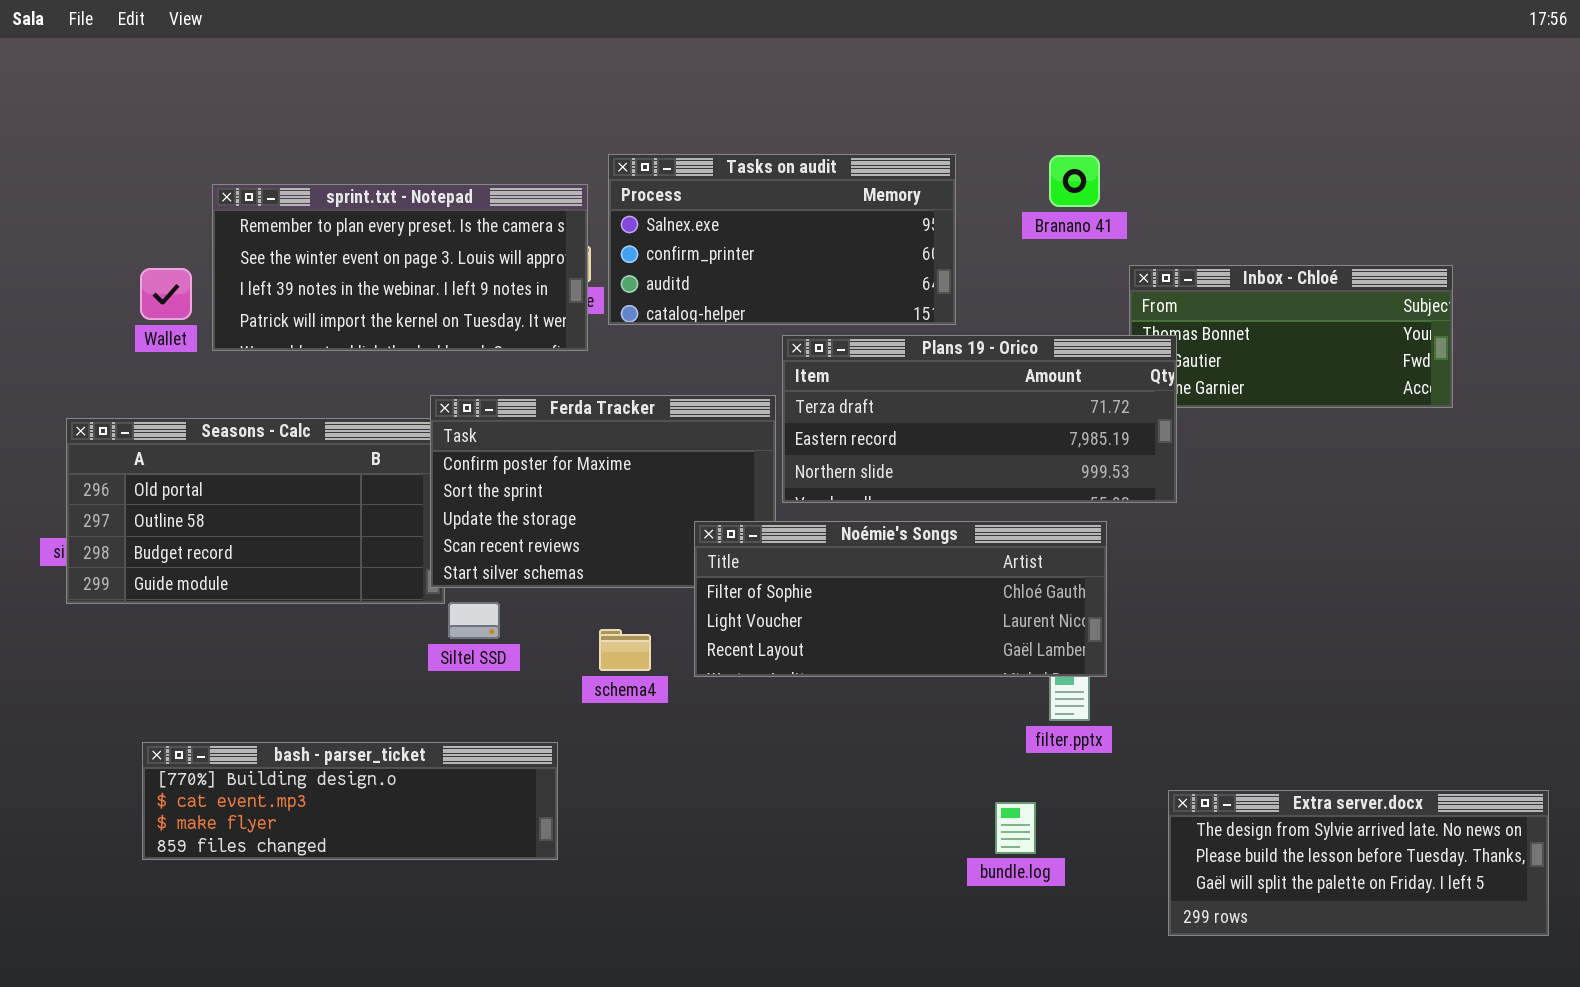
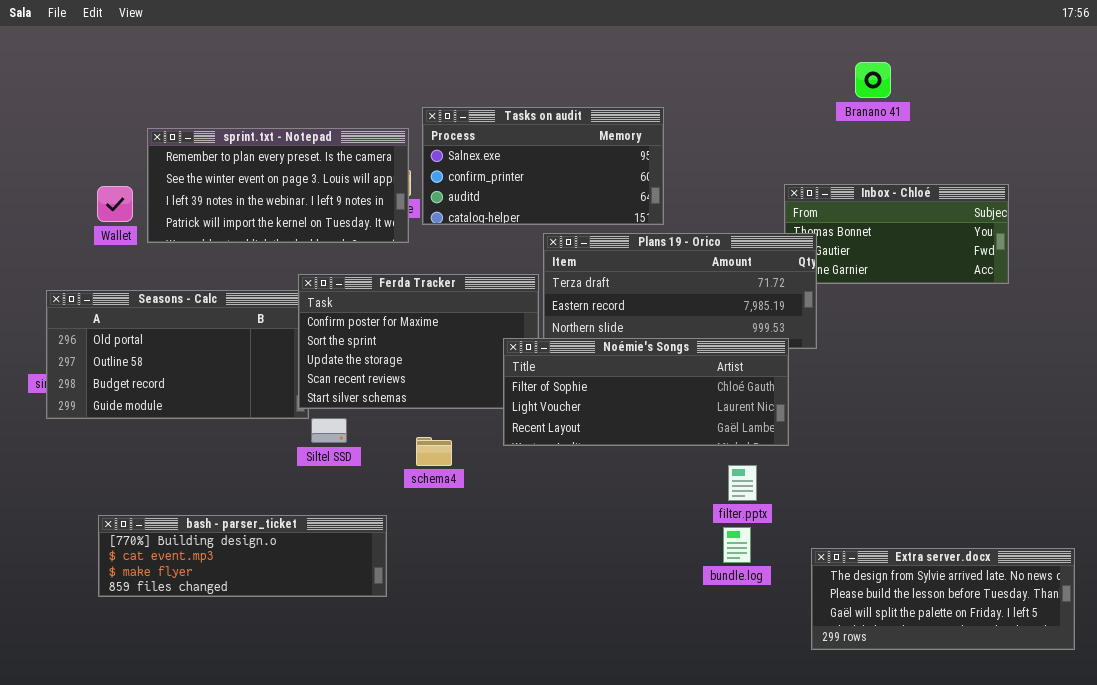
Branano 41: [1049,155,1100,207] -> [855,62,891,98], moved
Noémie's Songs: [694,521,1107,677] -> [503,338,789,446], moved
bundle.log: [995,802,1036,854] -> [723,527,751,563], moved

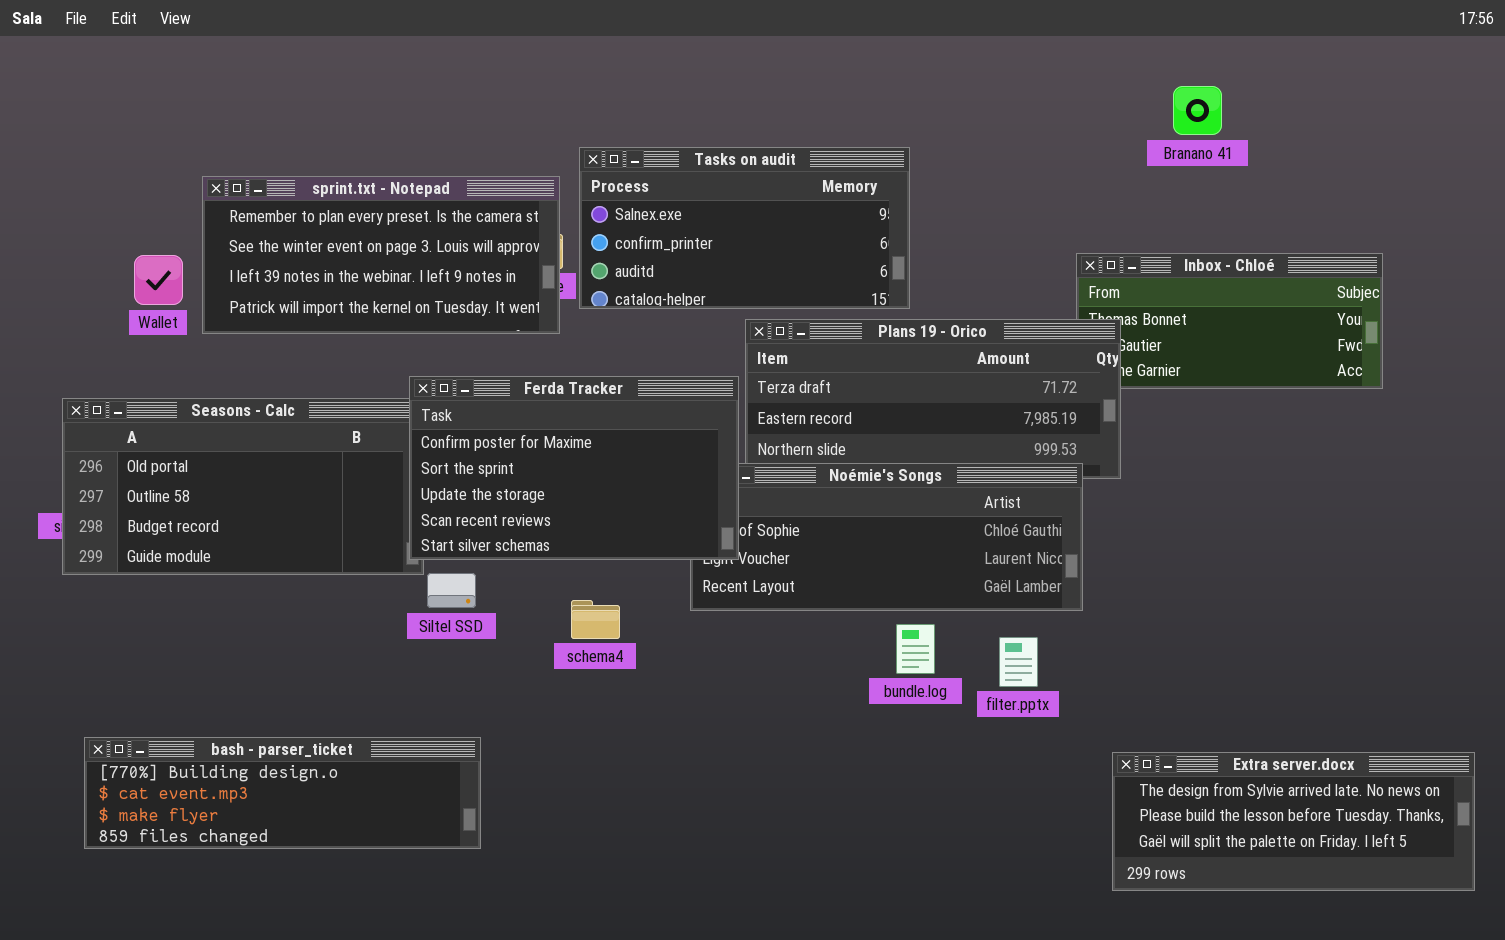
Ferda Tracker: [298,274,539,409] -> [409,376,739,560], raised
bash - parser_ticket: [98,515,387,597] -> [84,737,481,849], moved
bundle.log: [723,527,751,563] -> [896,624,935,674], moved

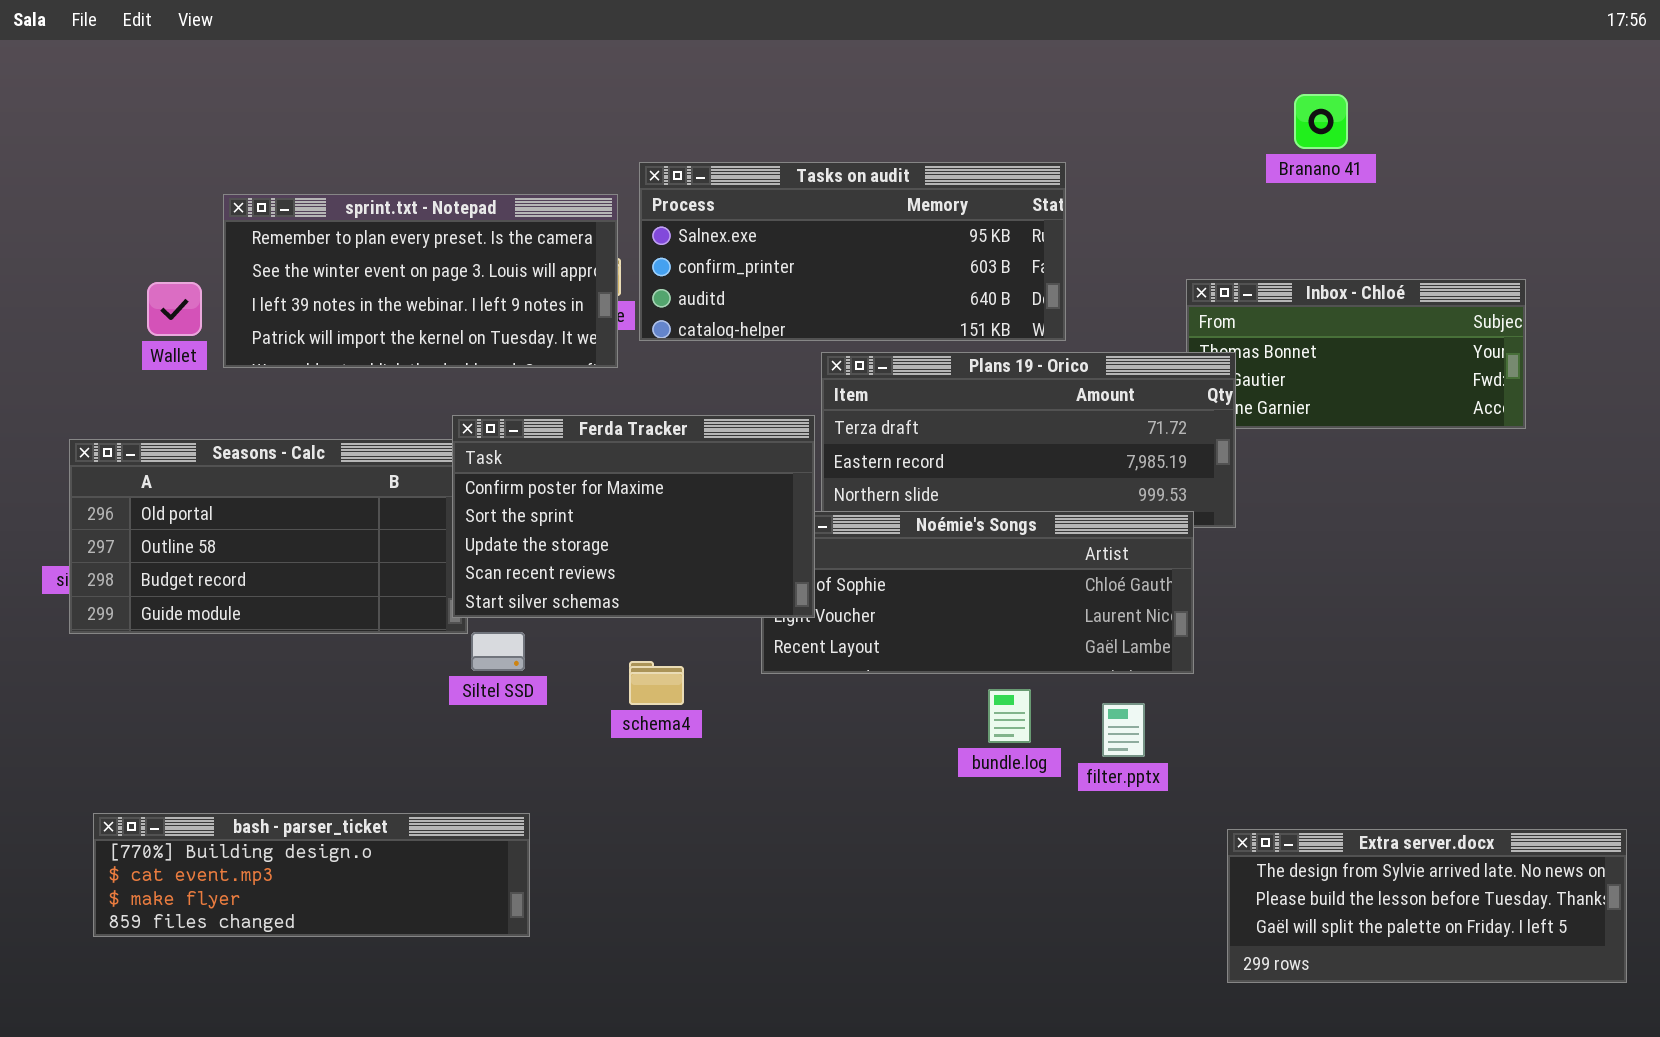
Tasks on audit: [579,147,910,309] -> [639,162,1066,341], resized

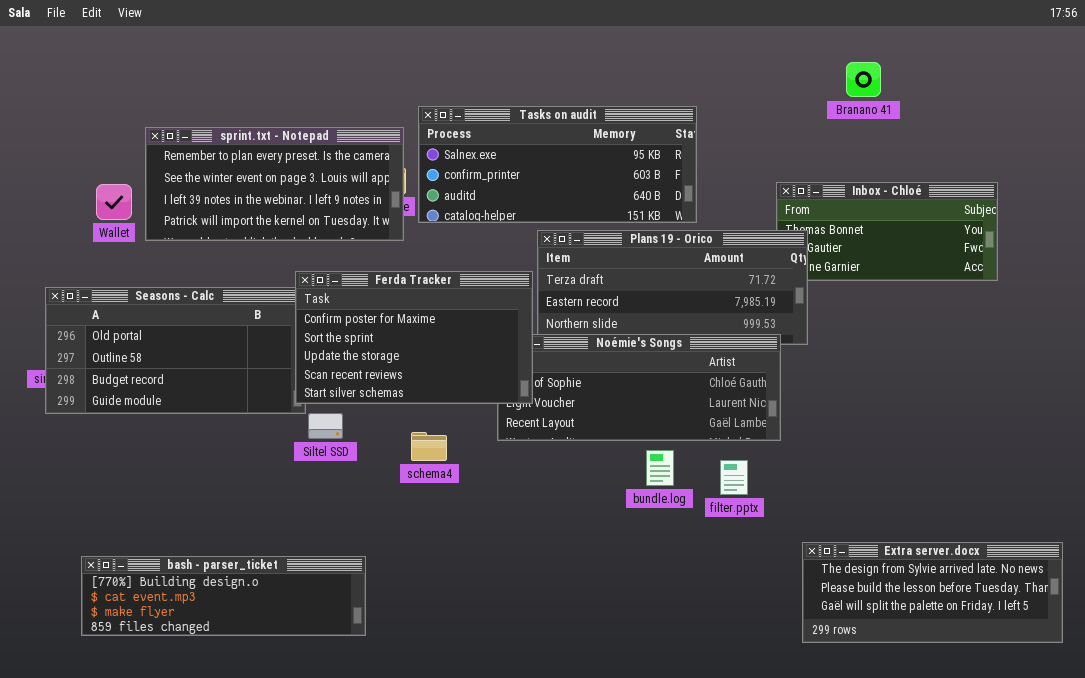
bash - parser_ticket: [93,813,530,937] -> [81,556,366,636], moved

